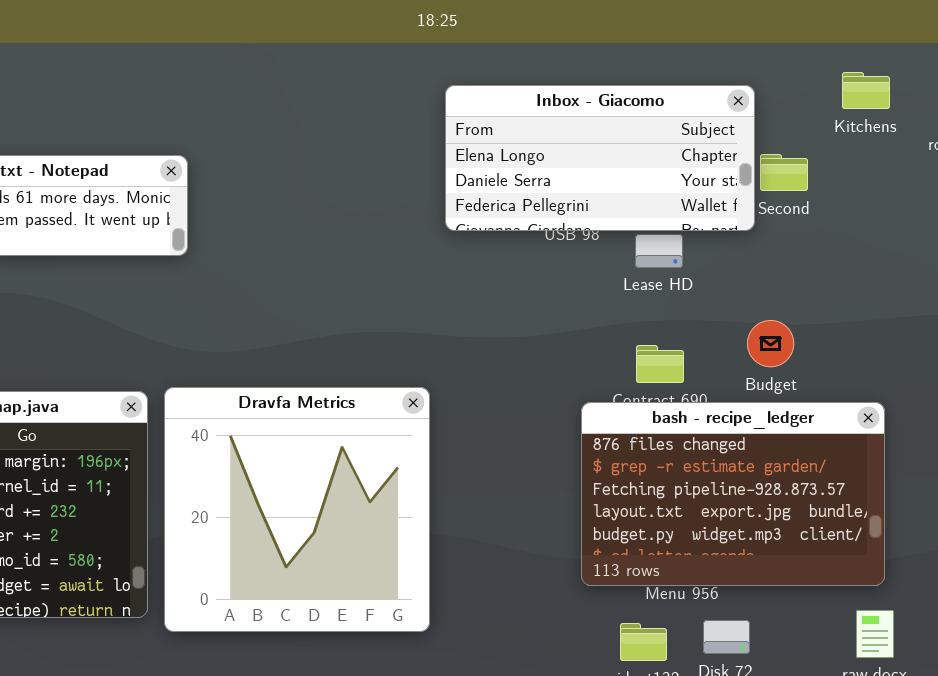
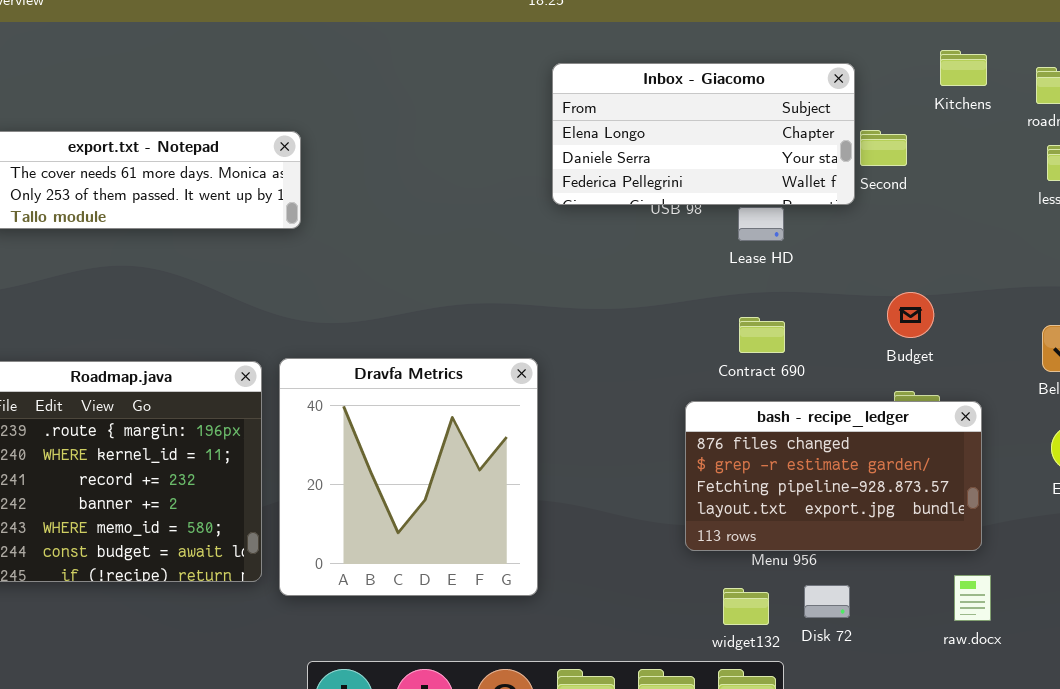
Budget: [747,320,794,367] -> [887,292,934,338], moved
bash - recipe_ledger: [581,402,885,586] -> [685,401,982,551], resized

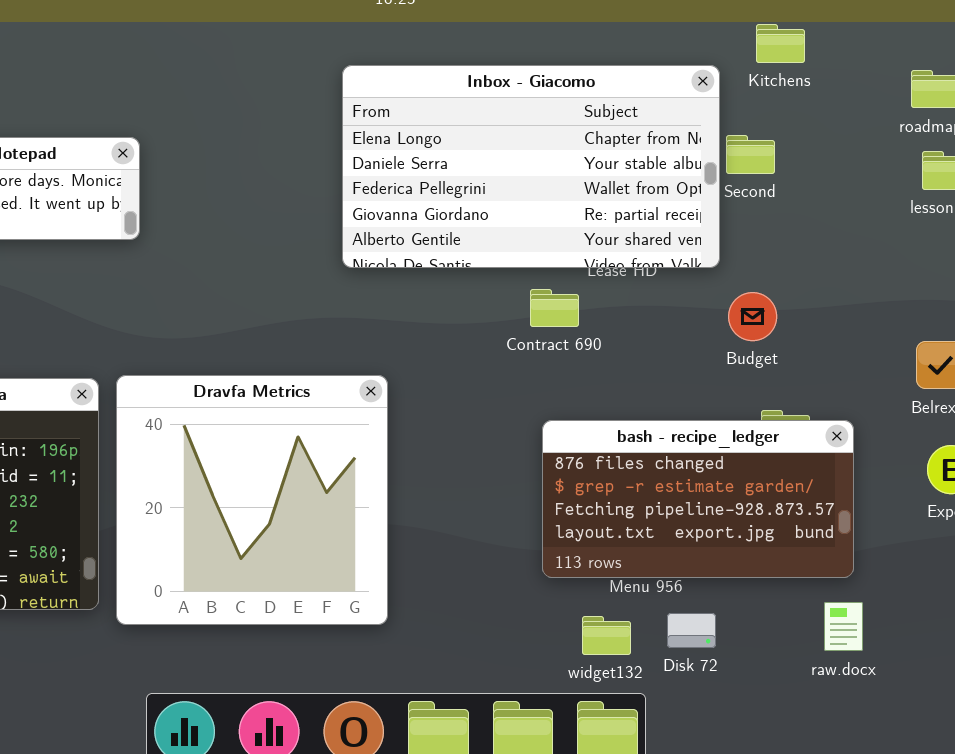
Kitchens: [940,50,987,86] -> [756,24,805,63], moved
Inbox - Giacomo: [552,63,855,205] -> [342,65,720,268], resized
Budget: [887,292,934,338] -> [728,292,777,341], moved
Contract 690: [739,317,785,353] -> [530,289,579,327], moved

